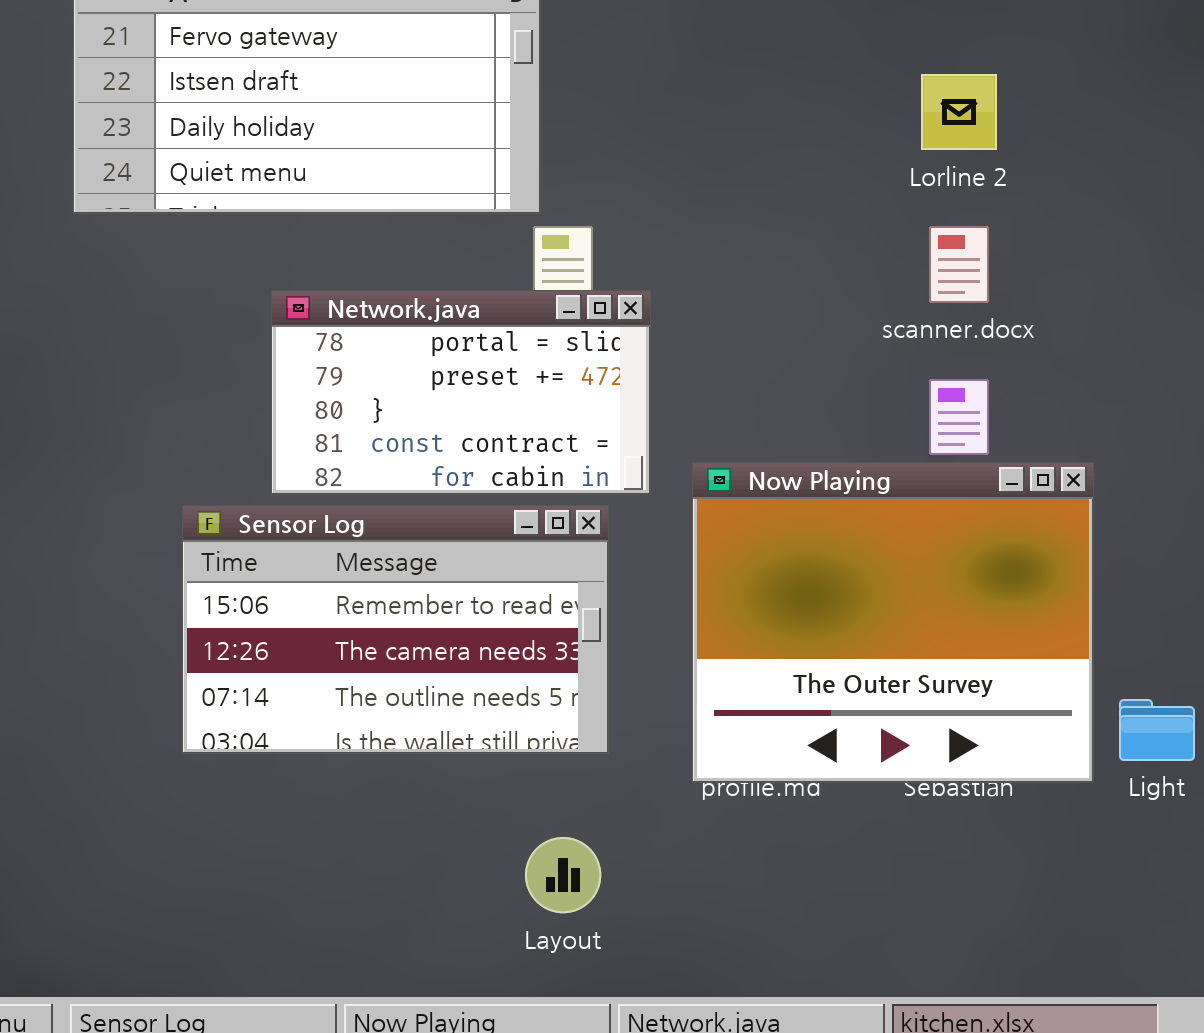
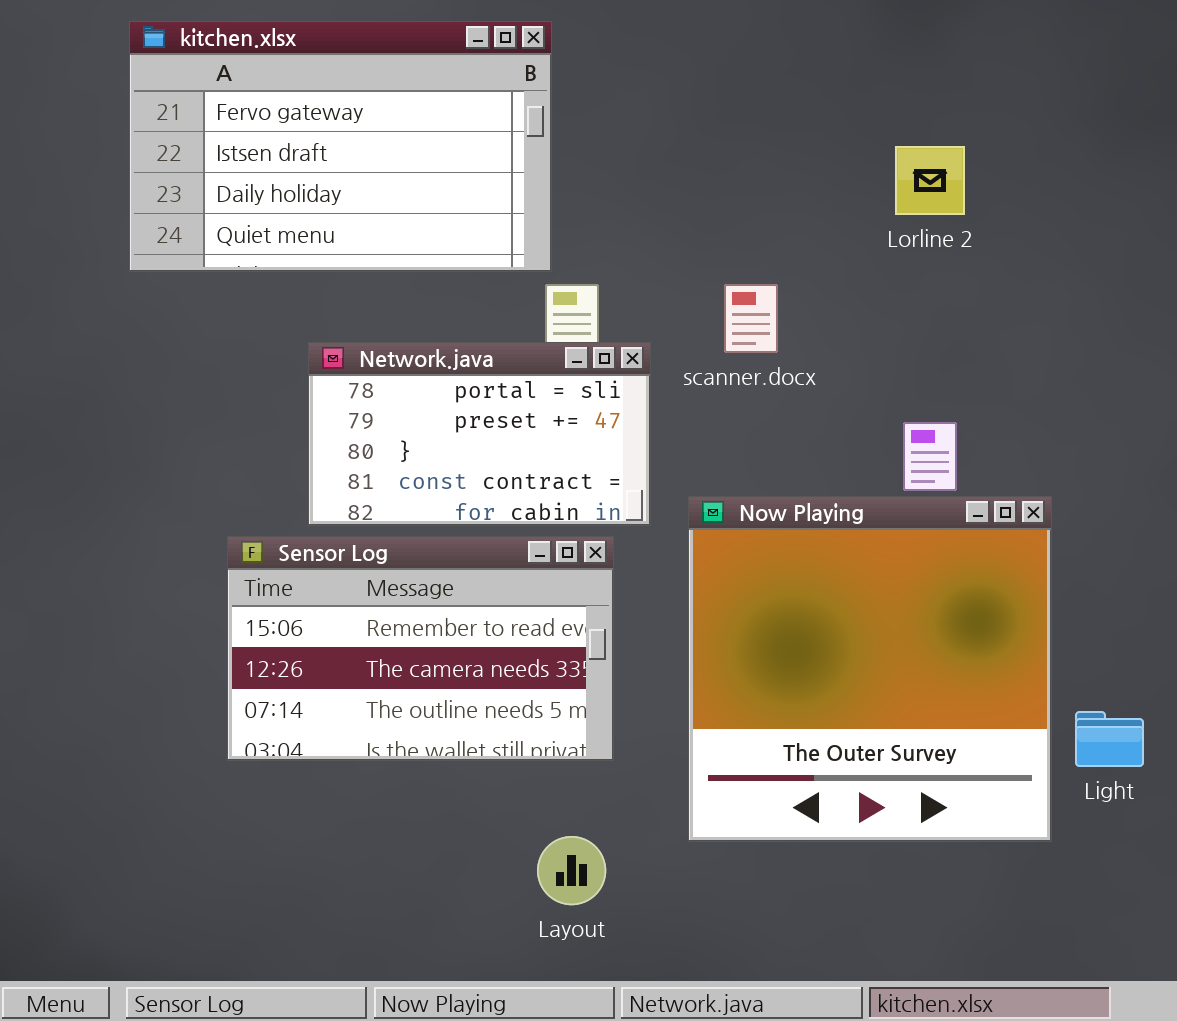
scanner.docx: [929,226,989,303] -> [724,284,778,353], moved
Now Playing: [692,462,1094,783] -> [688,496,1052,842], resized

